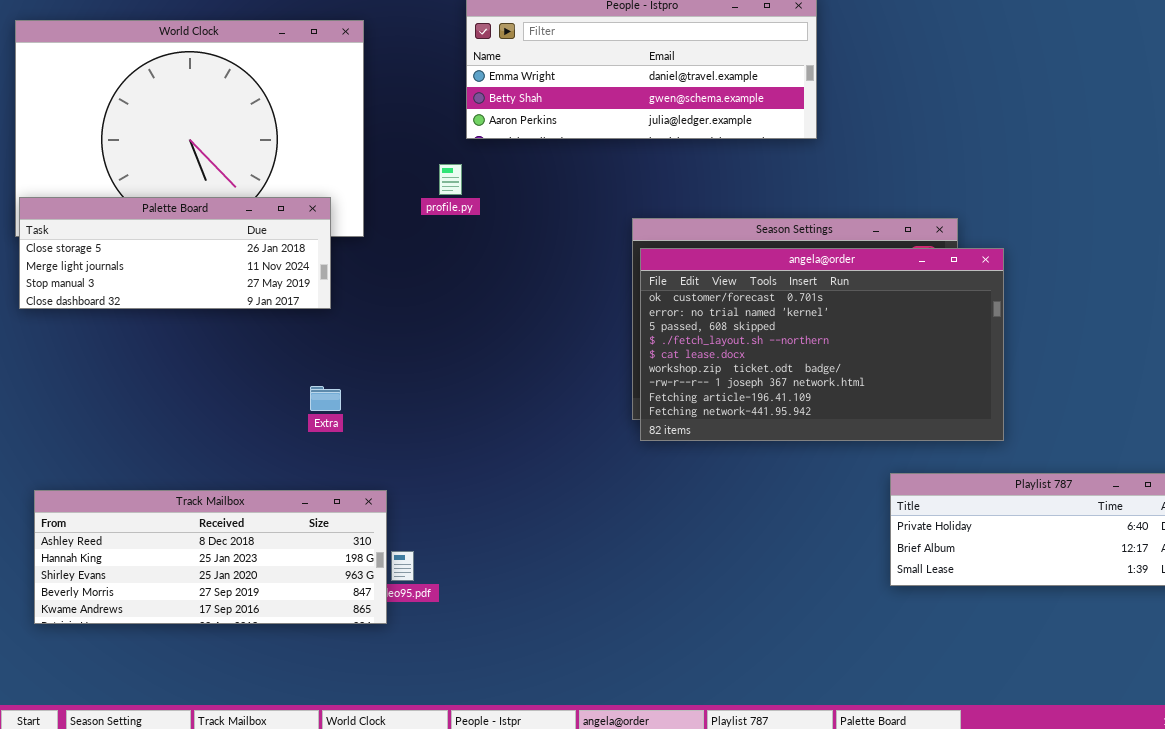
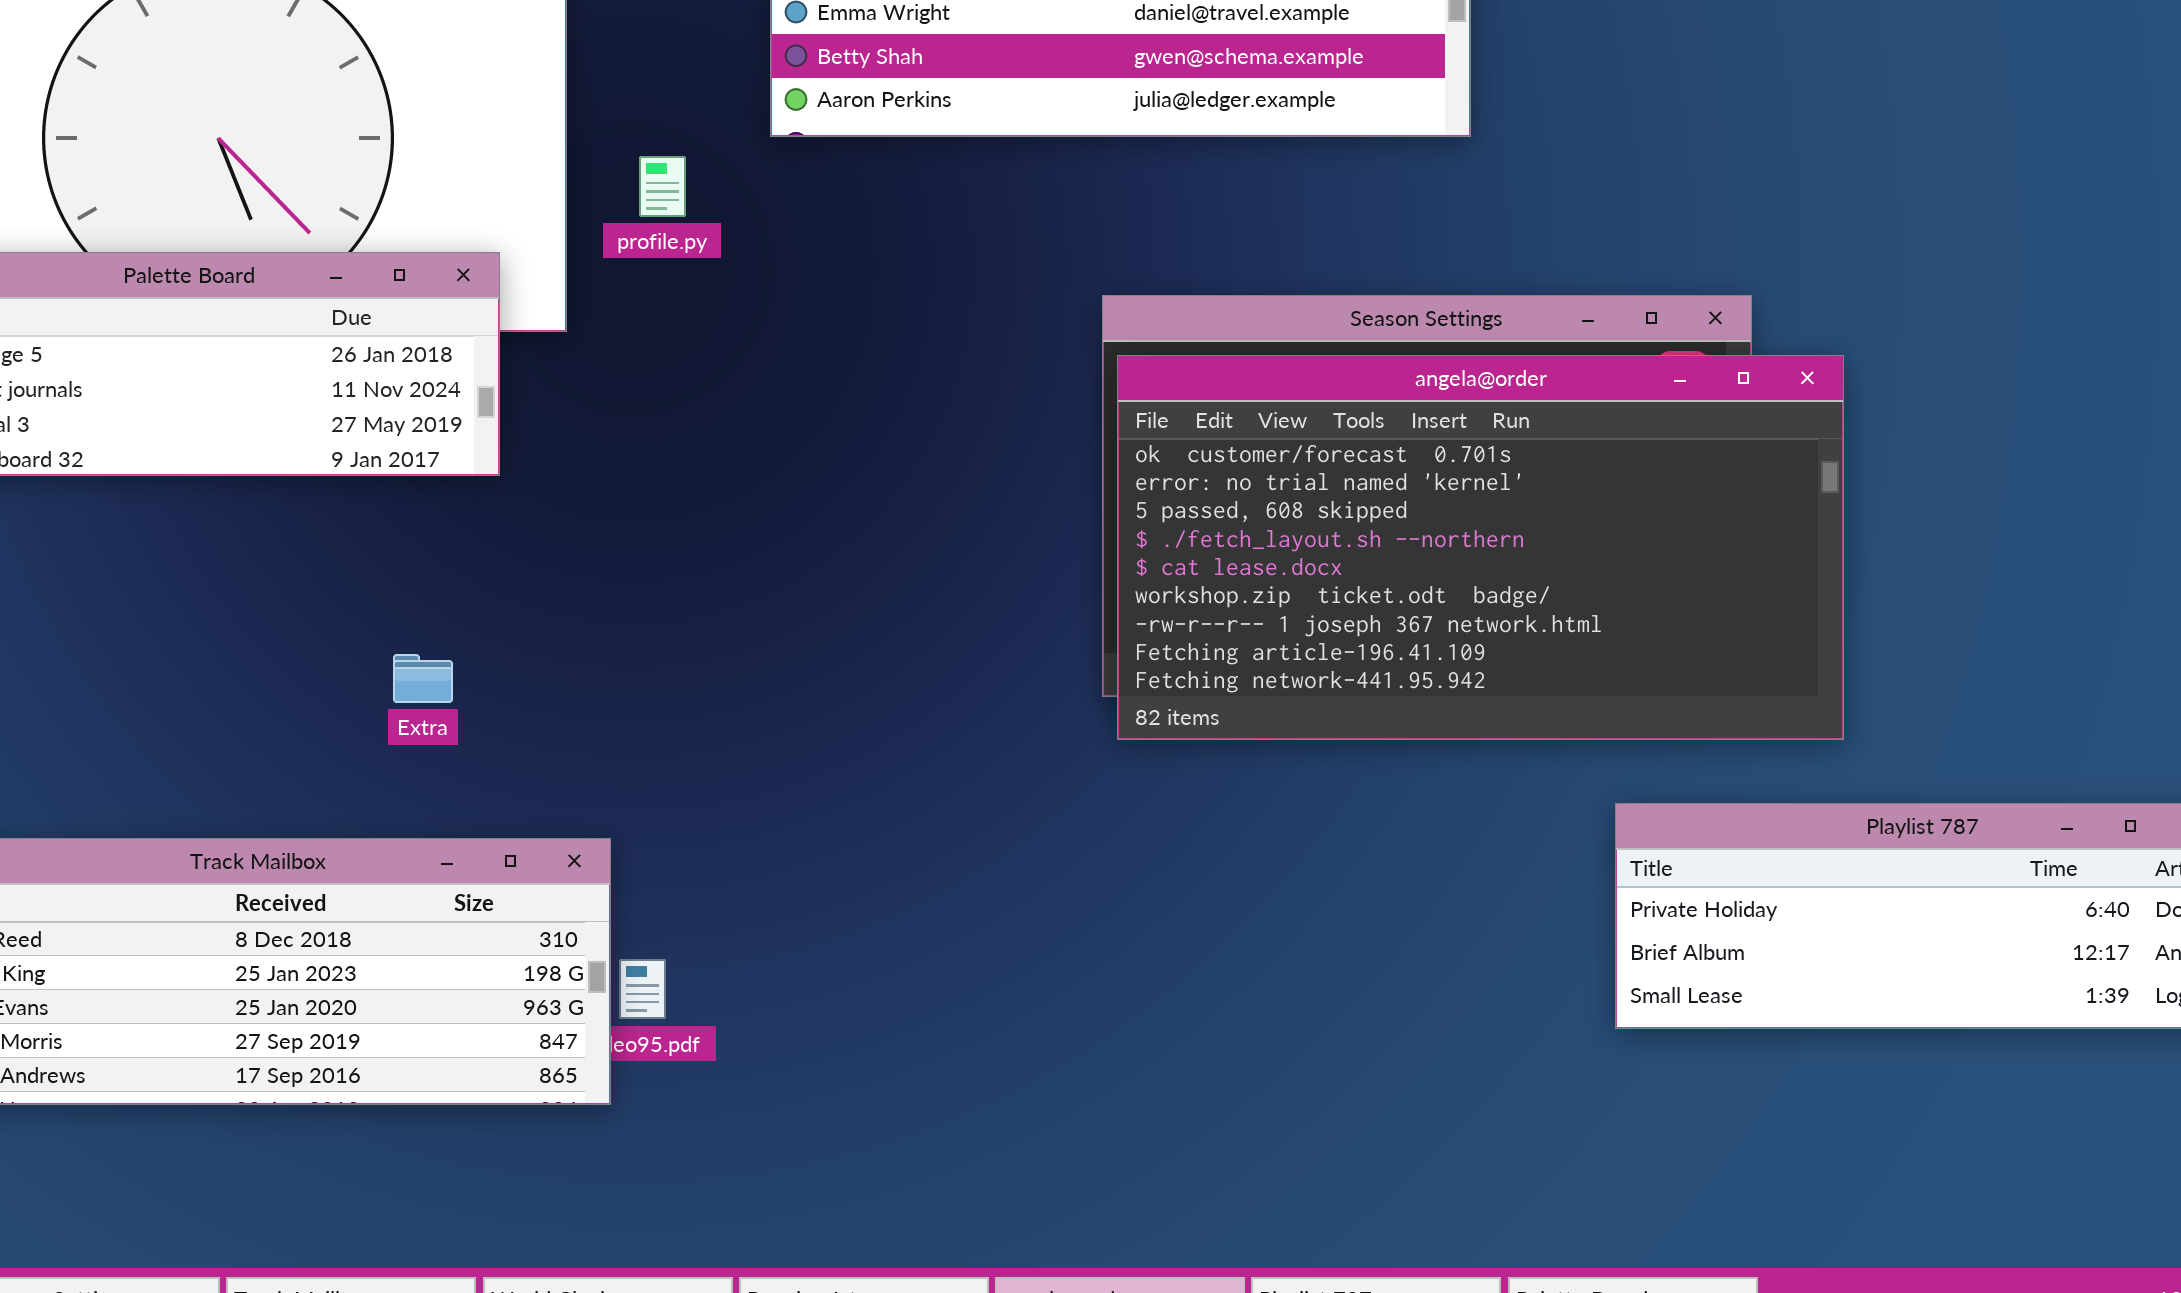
profile.py: [439,164,462,195] -> [639,156,686,217], moved
Extra: [310,386,341,411] -> [393,654,453,703], moved

